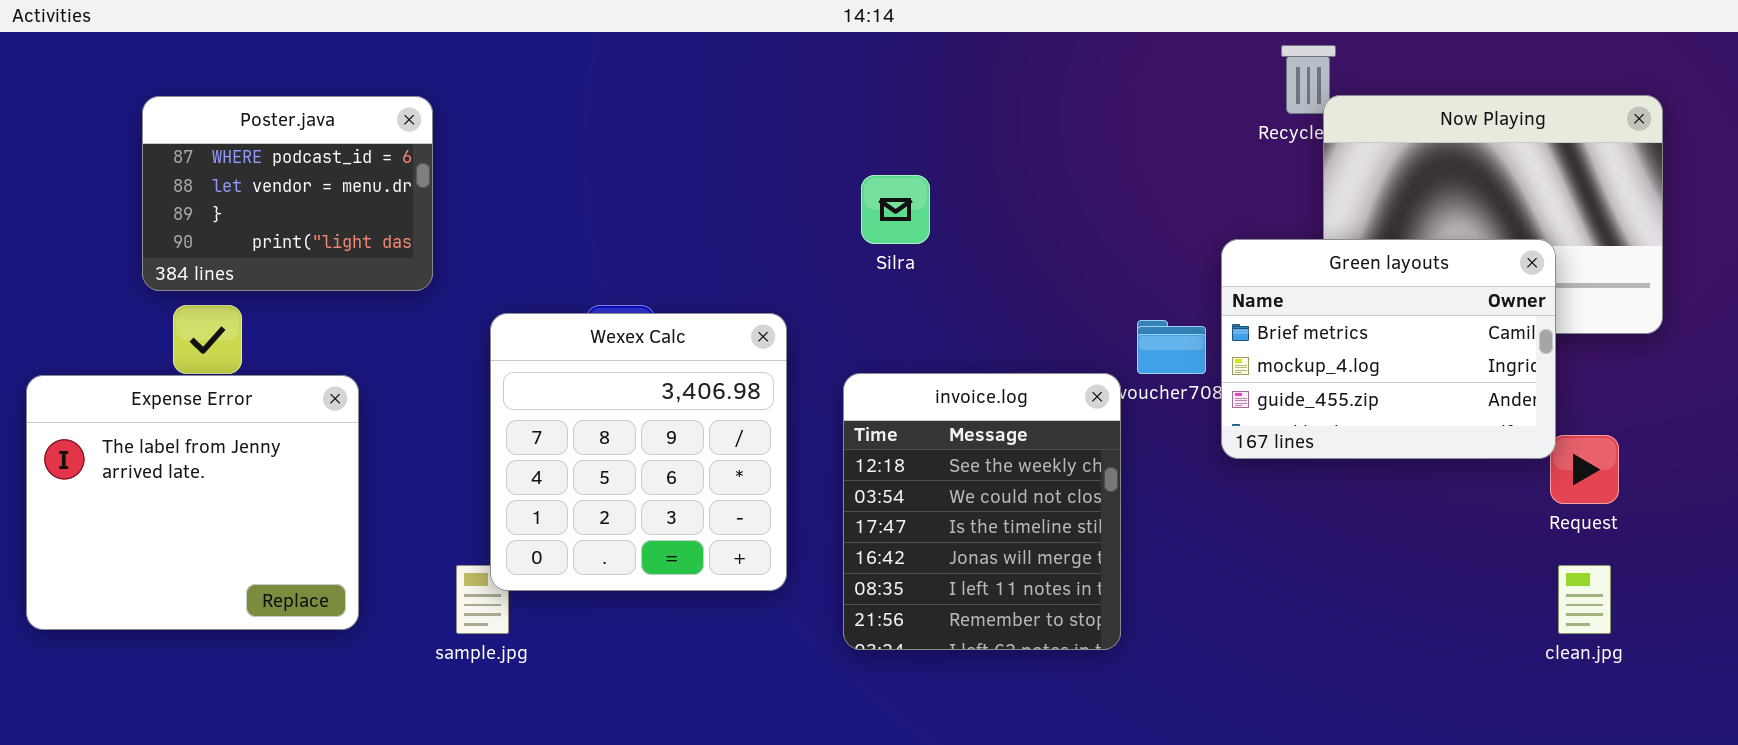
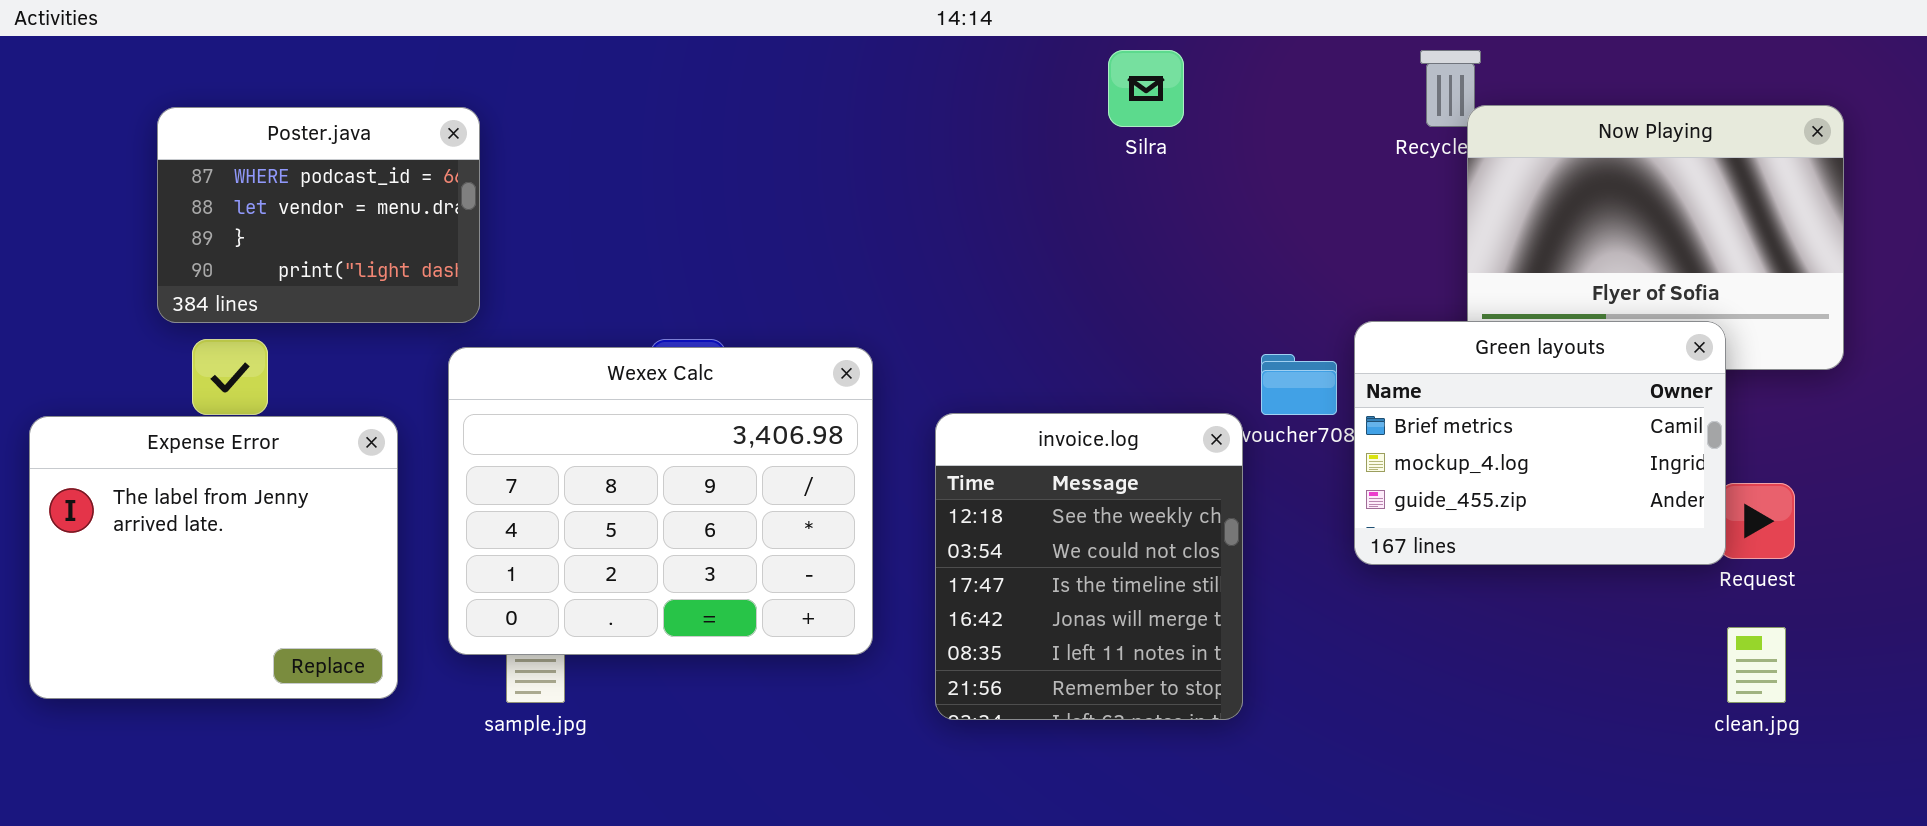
Silra: [861,175,930,244] -> [1108,50,1184,127], moved
Green layouts: [1221,239,1556,459] -> [1354,321,1726,565], moved
Wexex Calc: [490,313,787,591] -> [448,347,873,655], resized

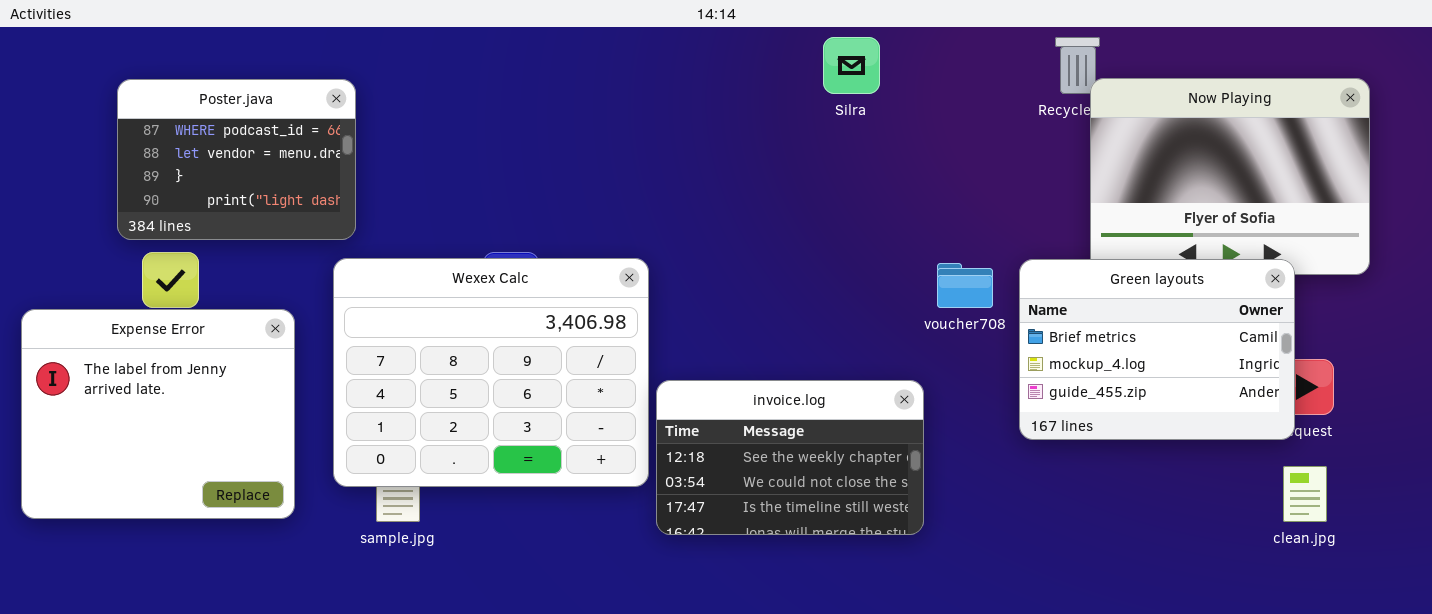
Green layouts: [1354,321,1726,565] -> [1019,259,1295,440], moved
invoice.log: [935,413,1243,720] -> [656,380,924,535], resized

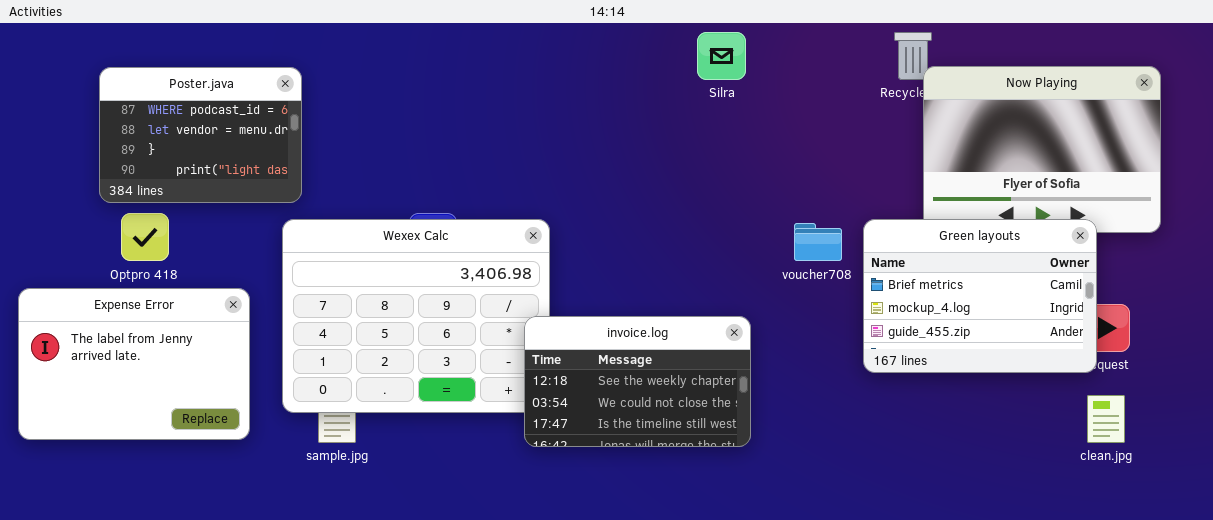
Expense Error: [21,309,295,519] -> [18,288,250,440], resized
invoice.log: [656,380,924,535] -> [524,316,751,447], moved

